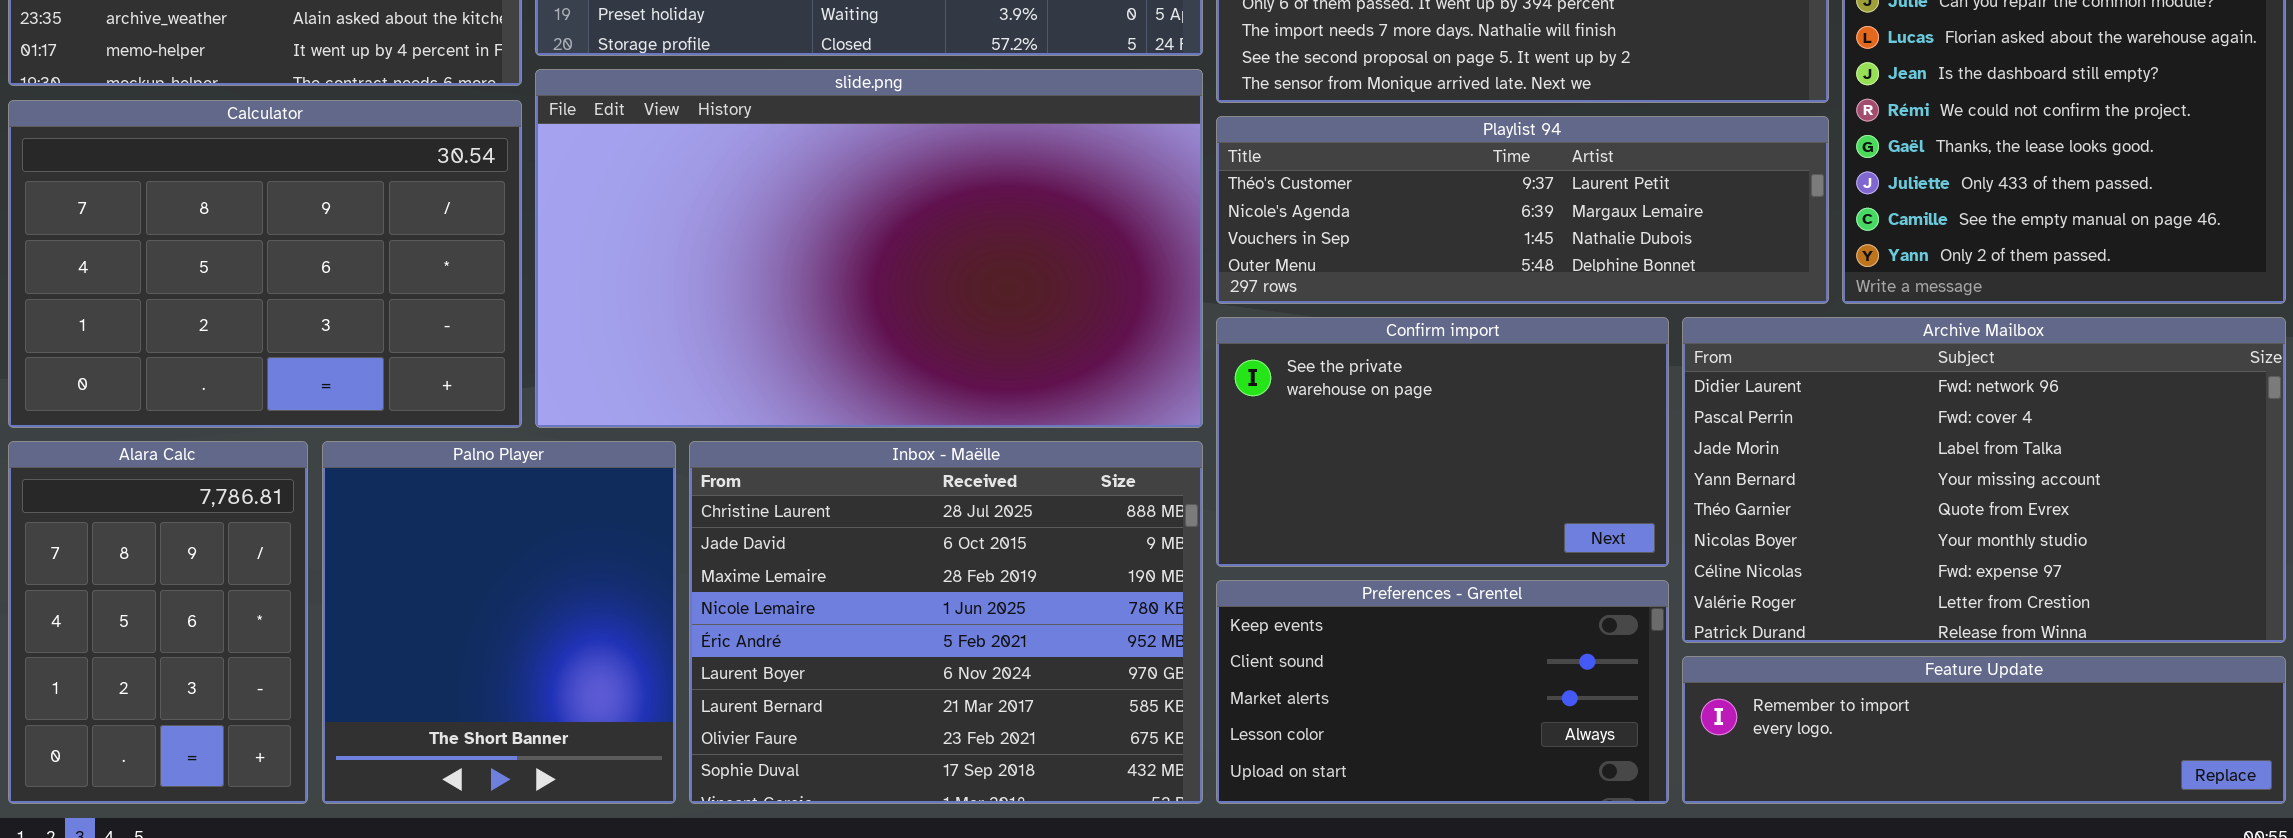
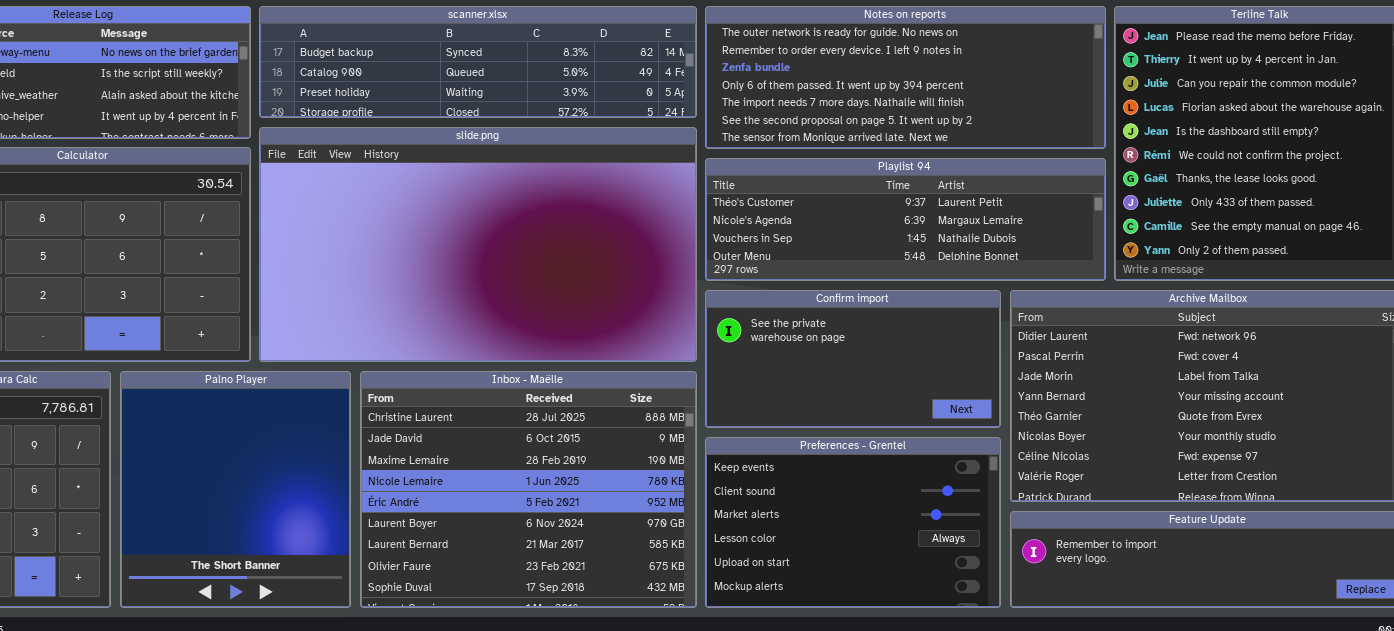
Confirm import: [1216,317,1669,567] -> [705,290,1001,428], resized
Preferences - Grentel: [1216,580,1669,804] -> [705,437,1001,608], resized

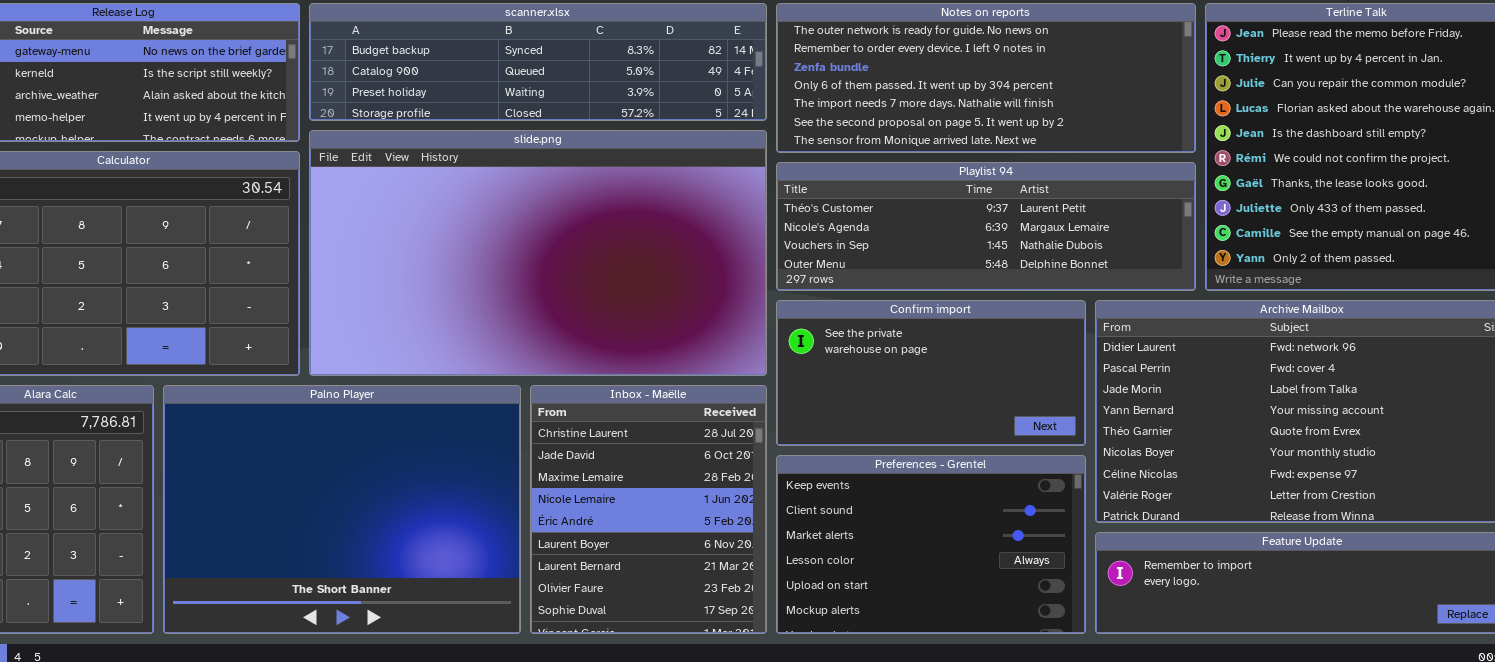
Palno Player: [120,371,351,608] -> [163,385,521,634], resized
Inbox - Maëlle: [360,371,697,608] -> [530,385,767,634], resized

